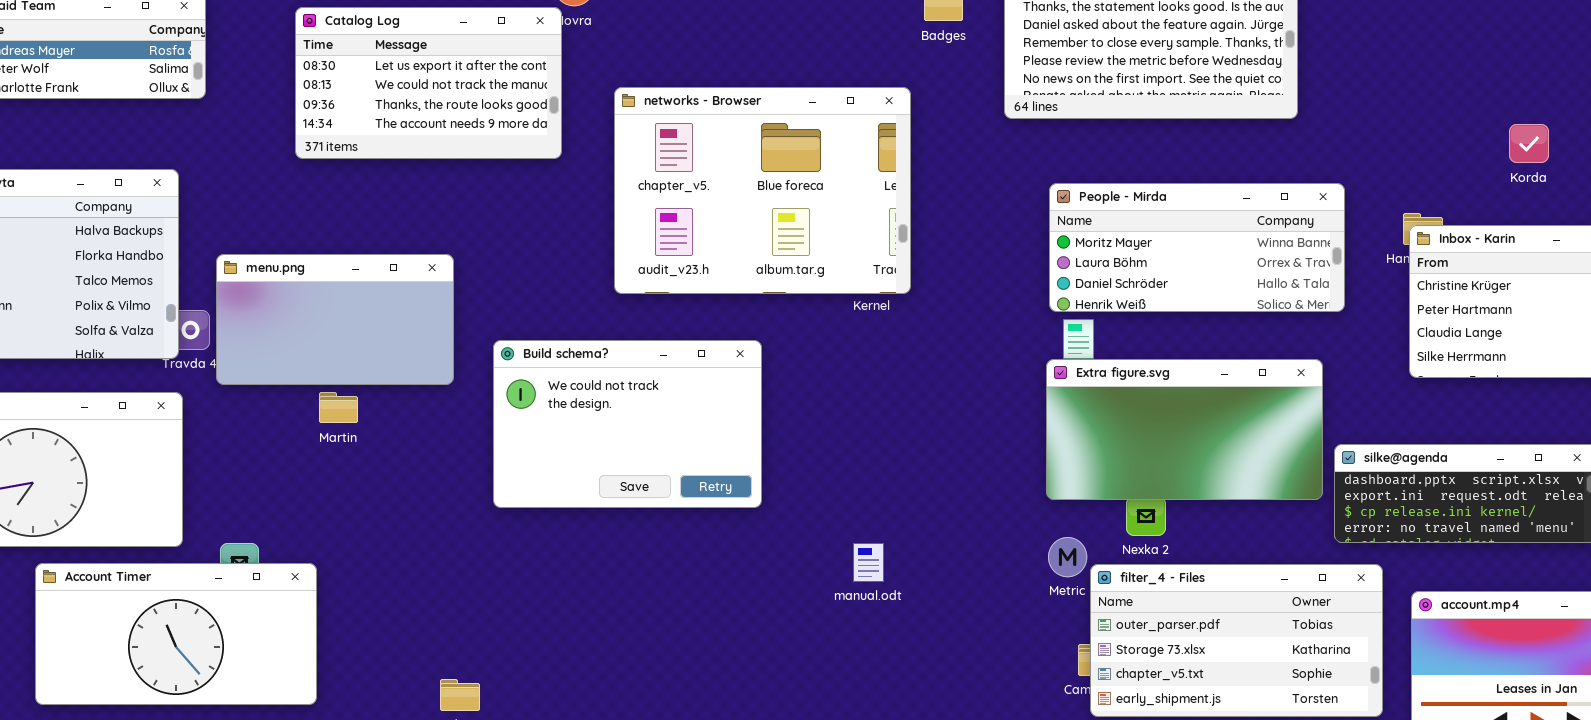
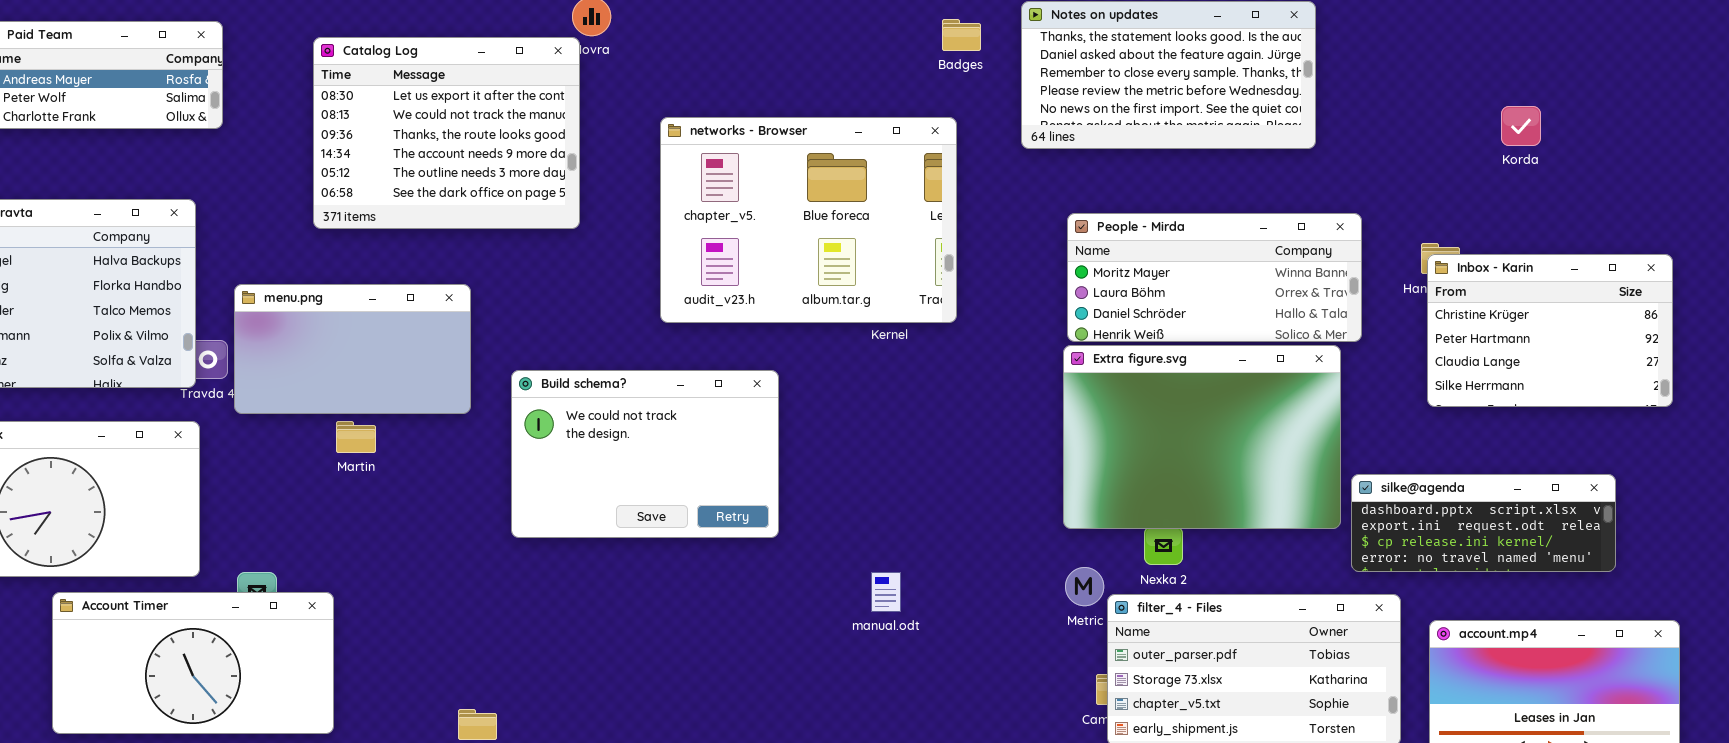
Catalog Log: [295,7,562,159] -> [313,37,580,229], resized
networks - Browser: [614,87,911,294] -> [660,117,957,323], moved
Korda: [1509,124,1549,163] -> [1501,106,1541,146], moved
Extra figure.svg: [1046,359,1323,500] -> [1063,345,1341,529], resized

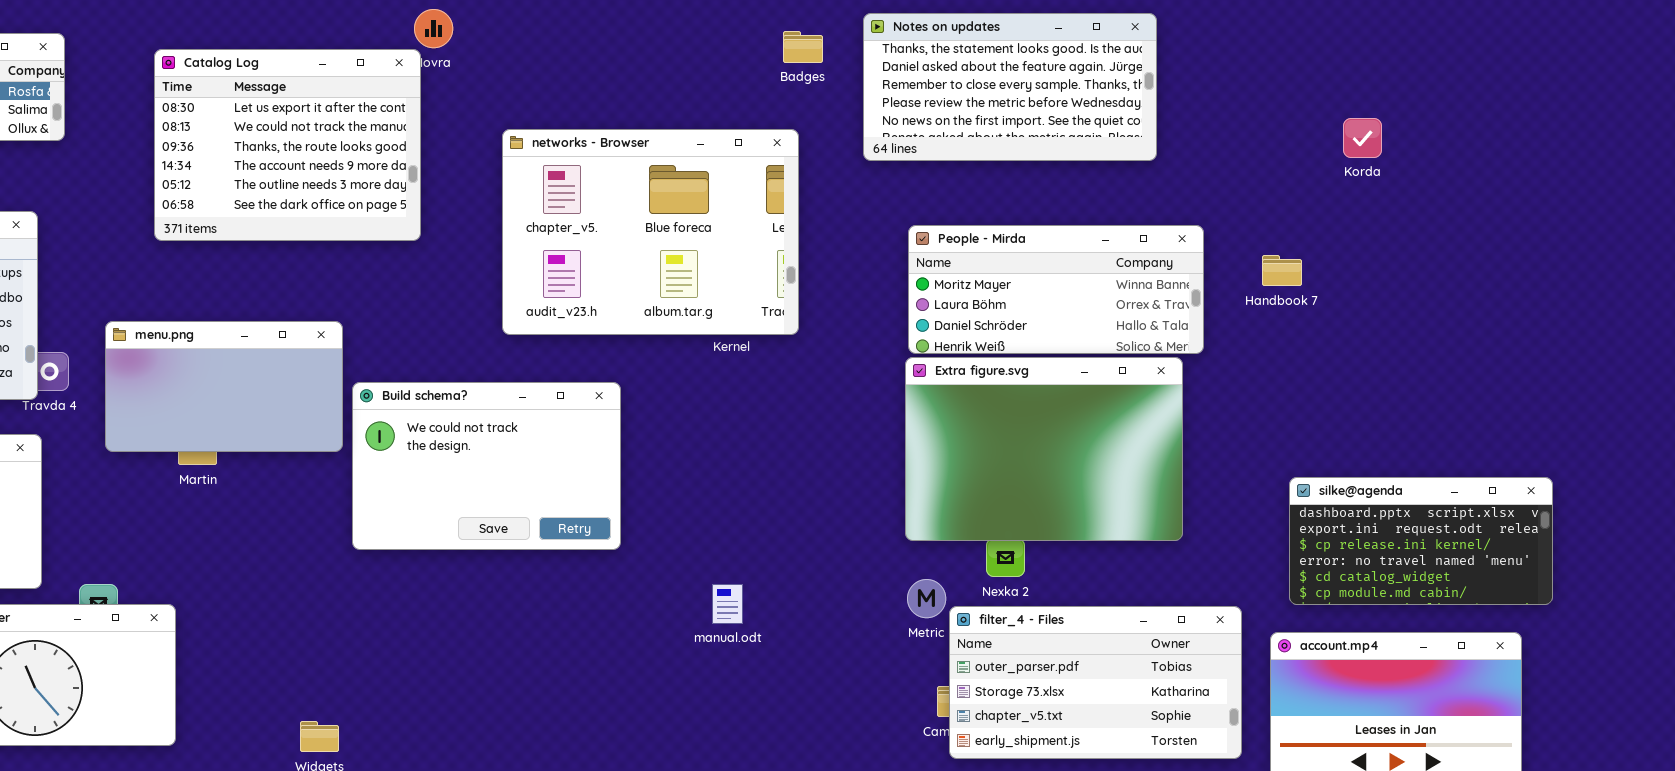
Inbox - Karin: [1427,254,1673,407] -> none, closed
menu.png: [234,284,471,414] -> [105,321,343,452], moved
silke@agenda: [1351,474,1616,572] -> [1289,477,1553,605], moved, resized

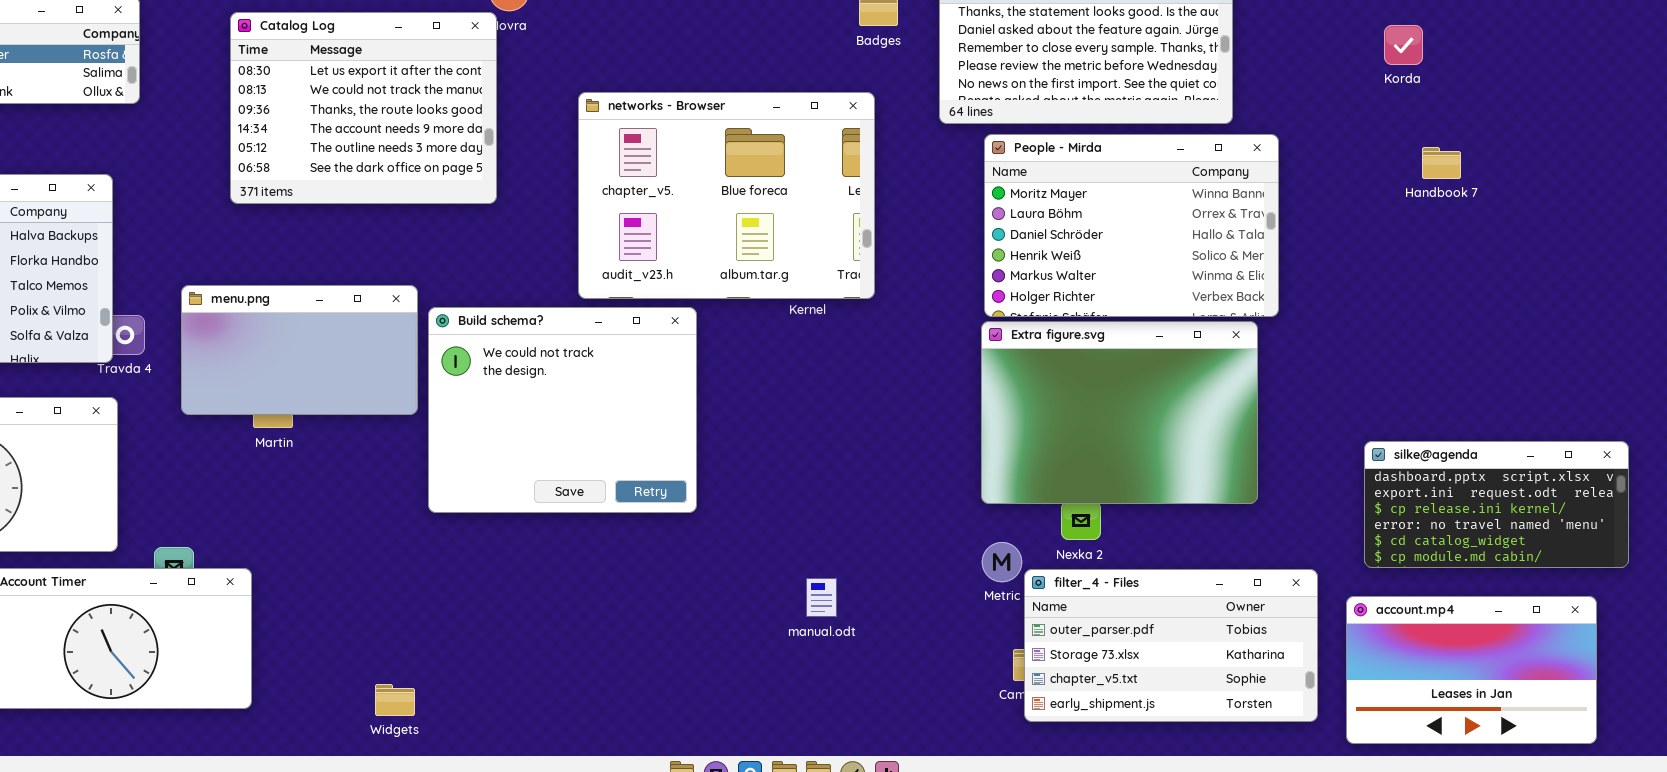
Korda: [1343,118,1382,158] -> [1384,25,1423,65], moved
People - Mirda: [908,225,1204,354] -> [984,134,1279,317], resized
Handbook 7: [1262,255,1302,286] -> [1422,147,1461,179], moved
Build schema?: [352,382,621,550] -> [428,307,697,513], resized
manual.odt: [712,584,743,624] -> [806,578,837,617], moved

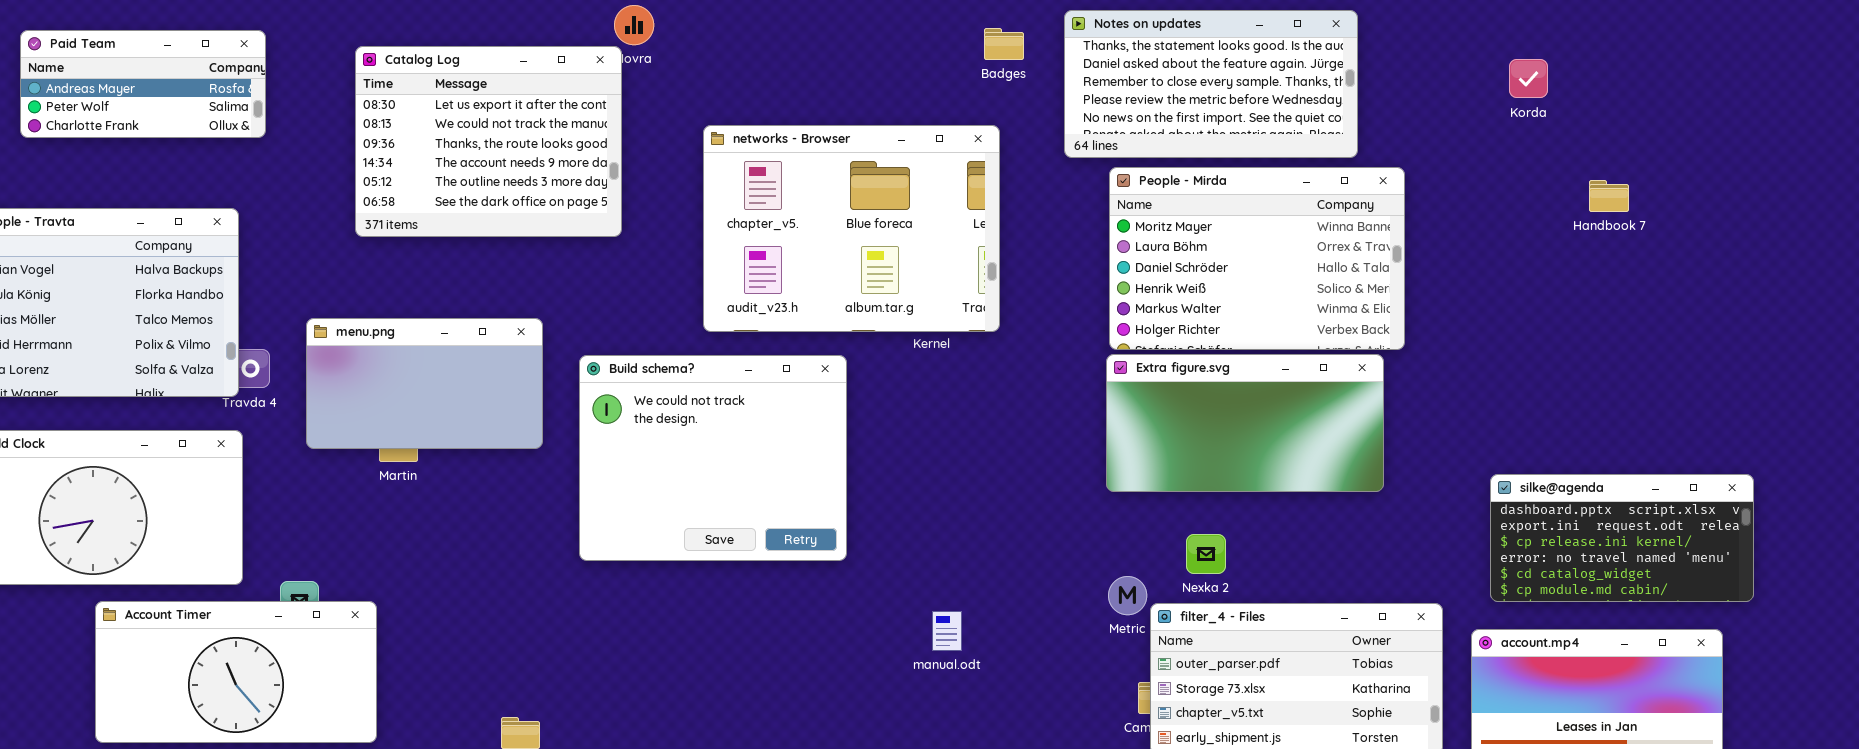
Handbook 7: [1422,147,1461,179] -> [1589,180,1629,212], moved
Build schema?: [428,307,697,513] -> [579,355,847,561], moved
Extra figure.svg: [981,321,1258,504] -> [1106,354,1384,492], resized

